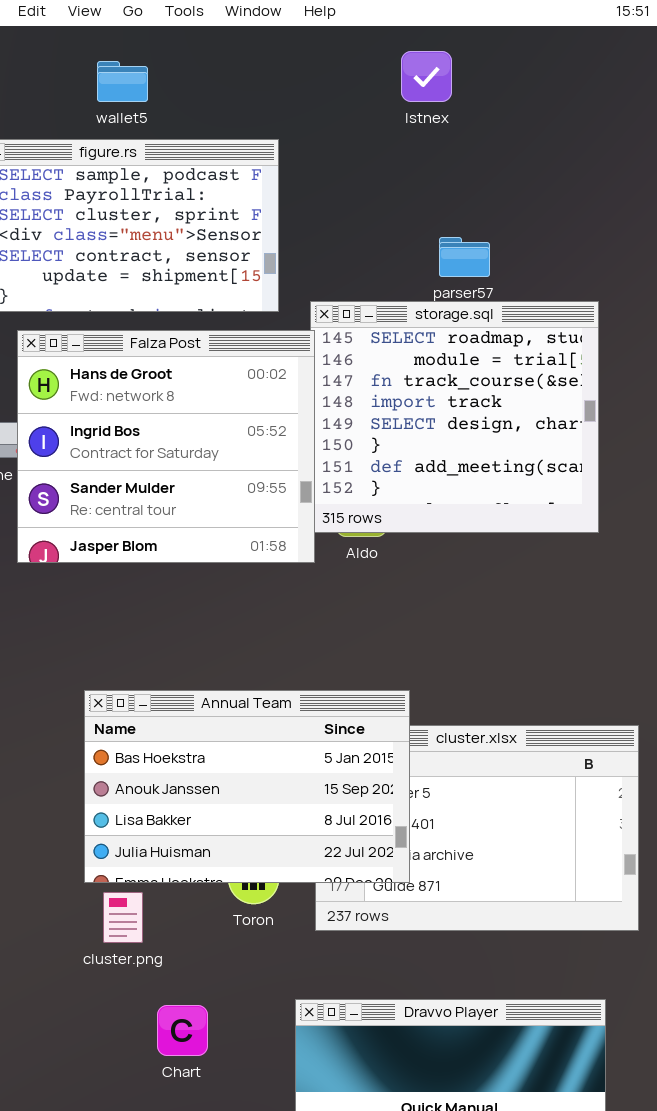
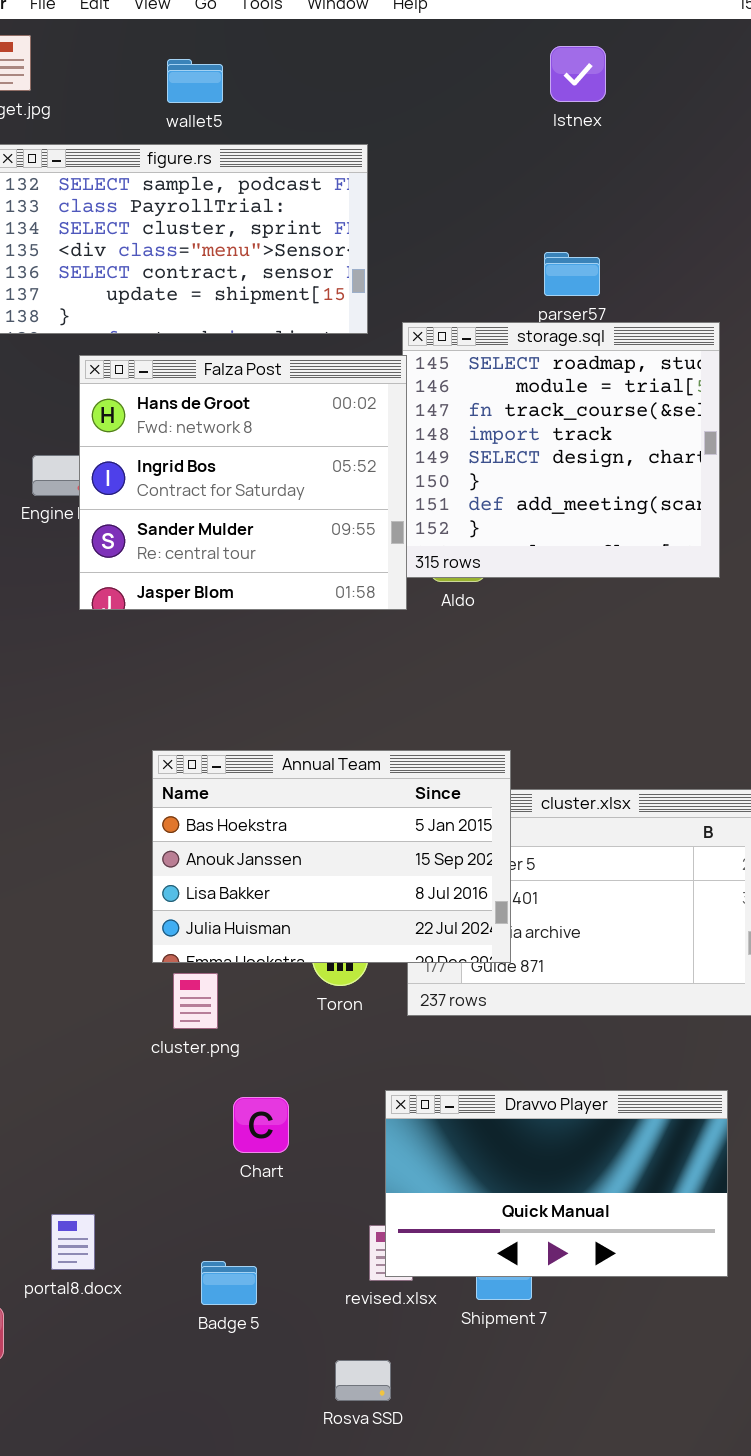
Istnex: [401,51,452,102] -> [550,46,606,102], moved

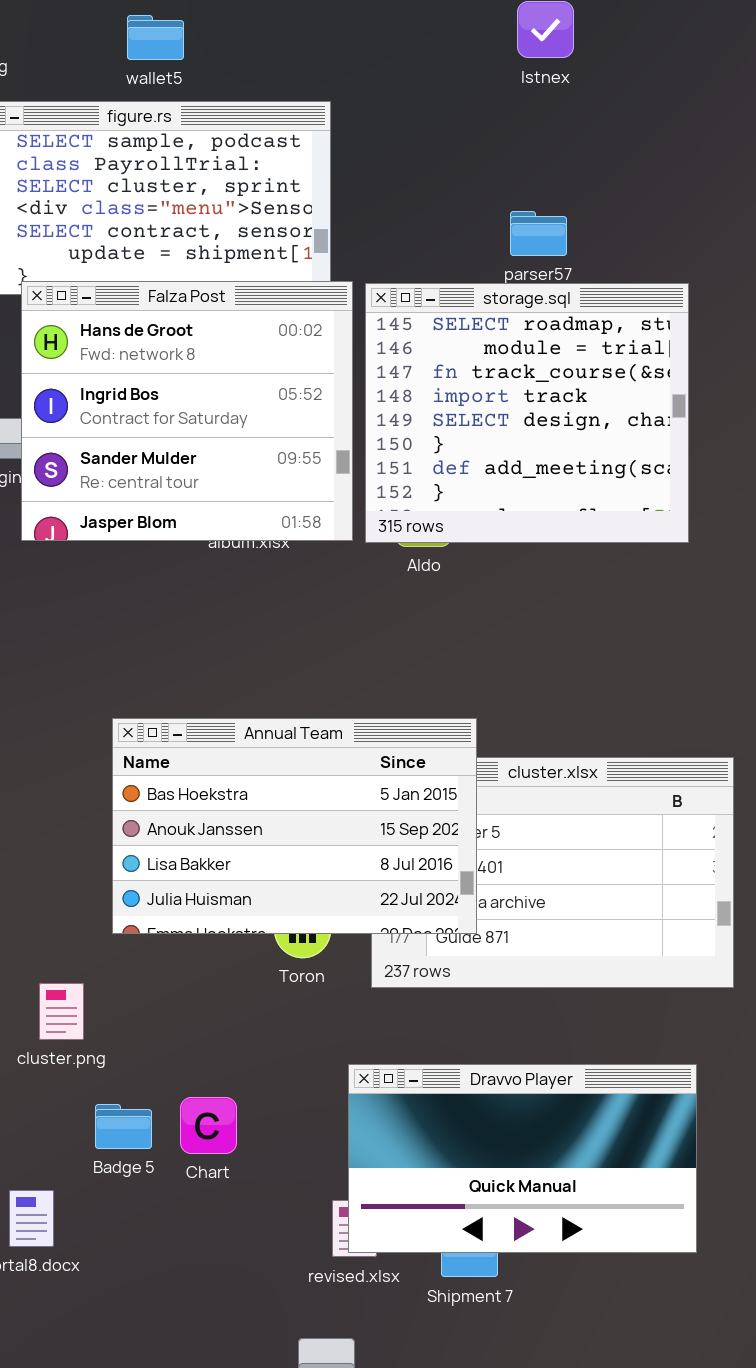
Falza Post: [79,355,407,610] -> [21,281,353,541], moved
cluster.png: [173,973,218,1029] -> [39,983,84,1040], moved
Chart: [233,1097,289,1153] -> [180,1097,237,1154], moved
Badge 5: [201,1261,257,1305] -> [95,1104,152,1149], moved

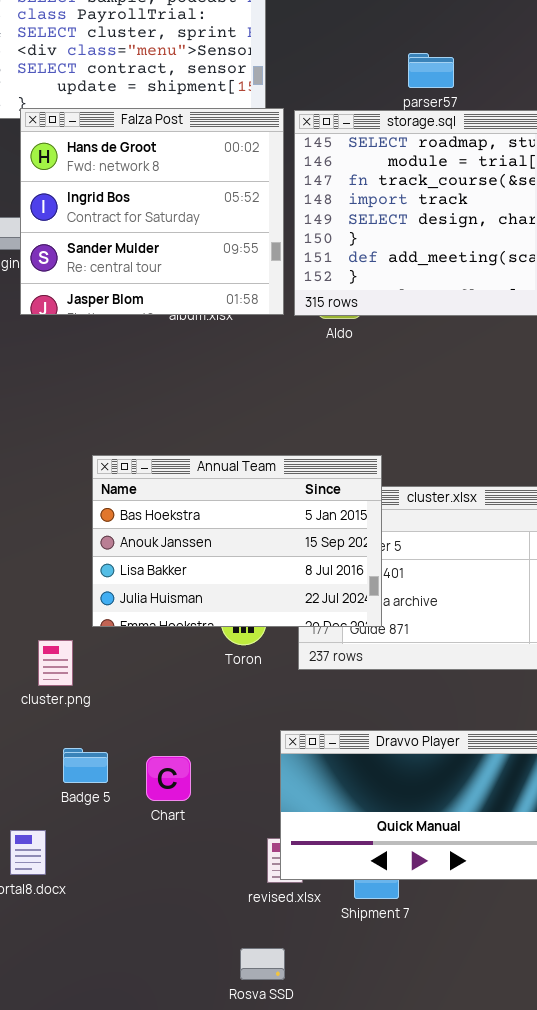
cluster.png: [39,983,84,1040] -> [38,640,73,686], moved
Badge 5: [95,1104,152,1149] -> [63,748,108,783], moved

